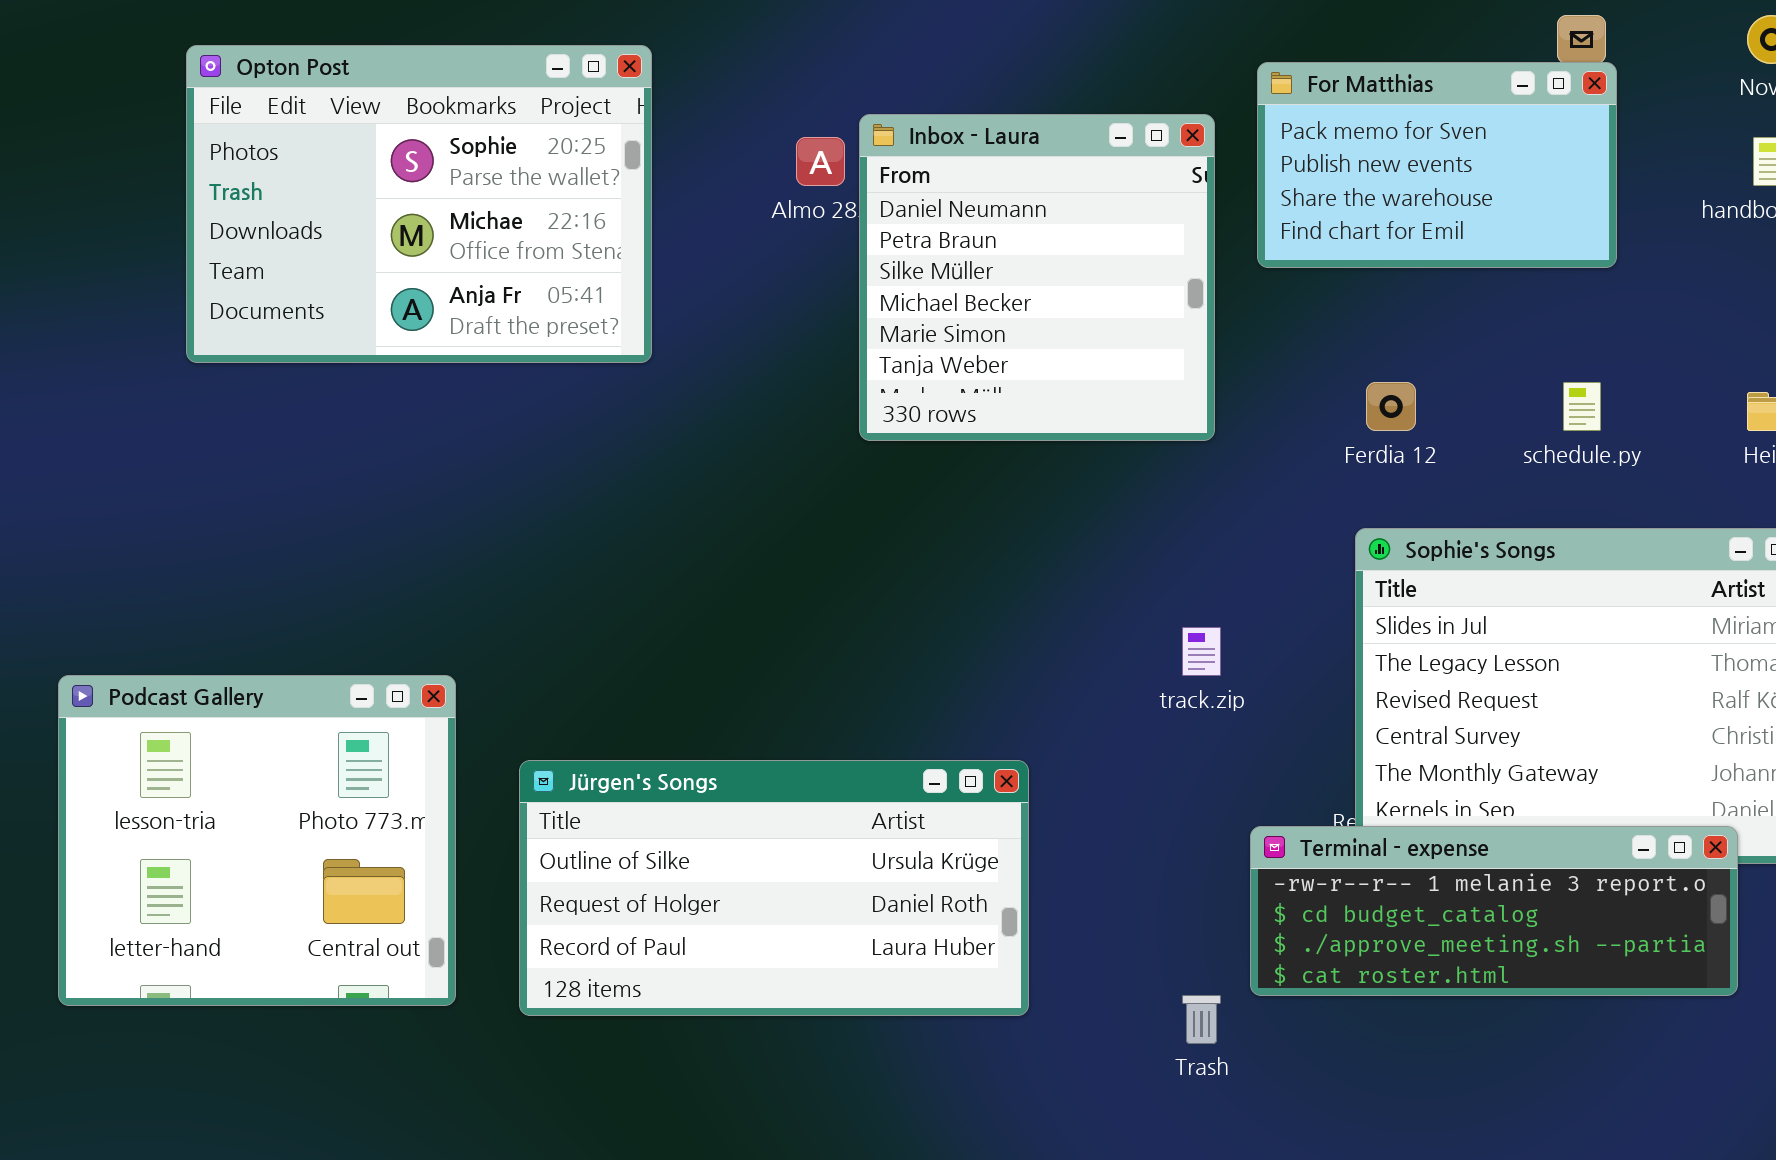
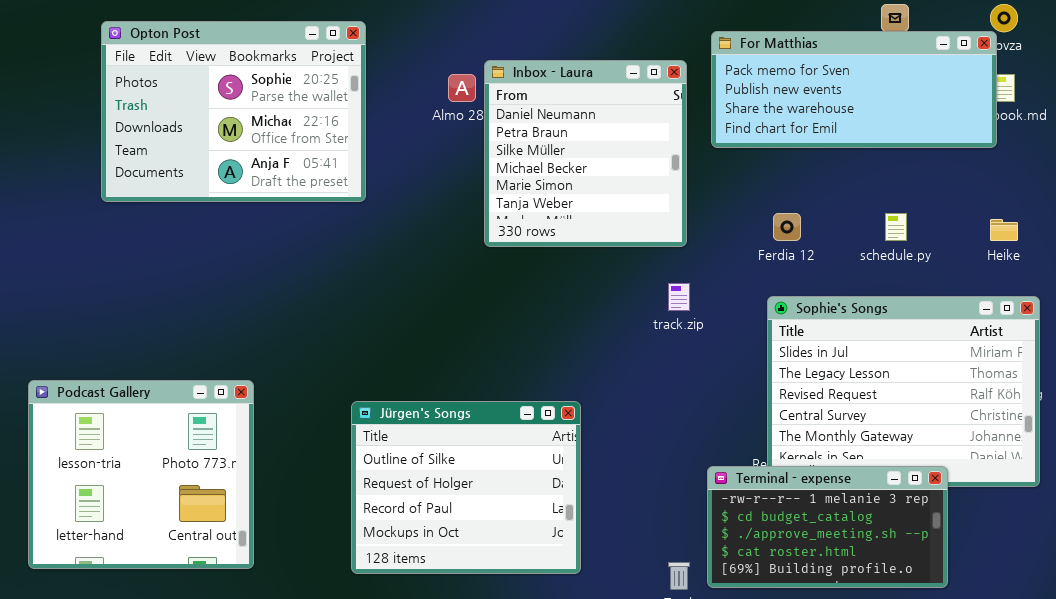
For Matthias: [1257,62,1617,268] -> [711,31,997,148], resized
track.zip: [1182,627,1221,676] -> [668,283,690,311], moved
Jürgen's Songs: [519,760,1029,1016] -> [351,401,581,574], resized
Terminal - expense: [1250,826,1738,996] -> [707,466,948,588], resized

